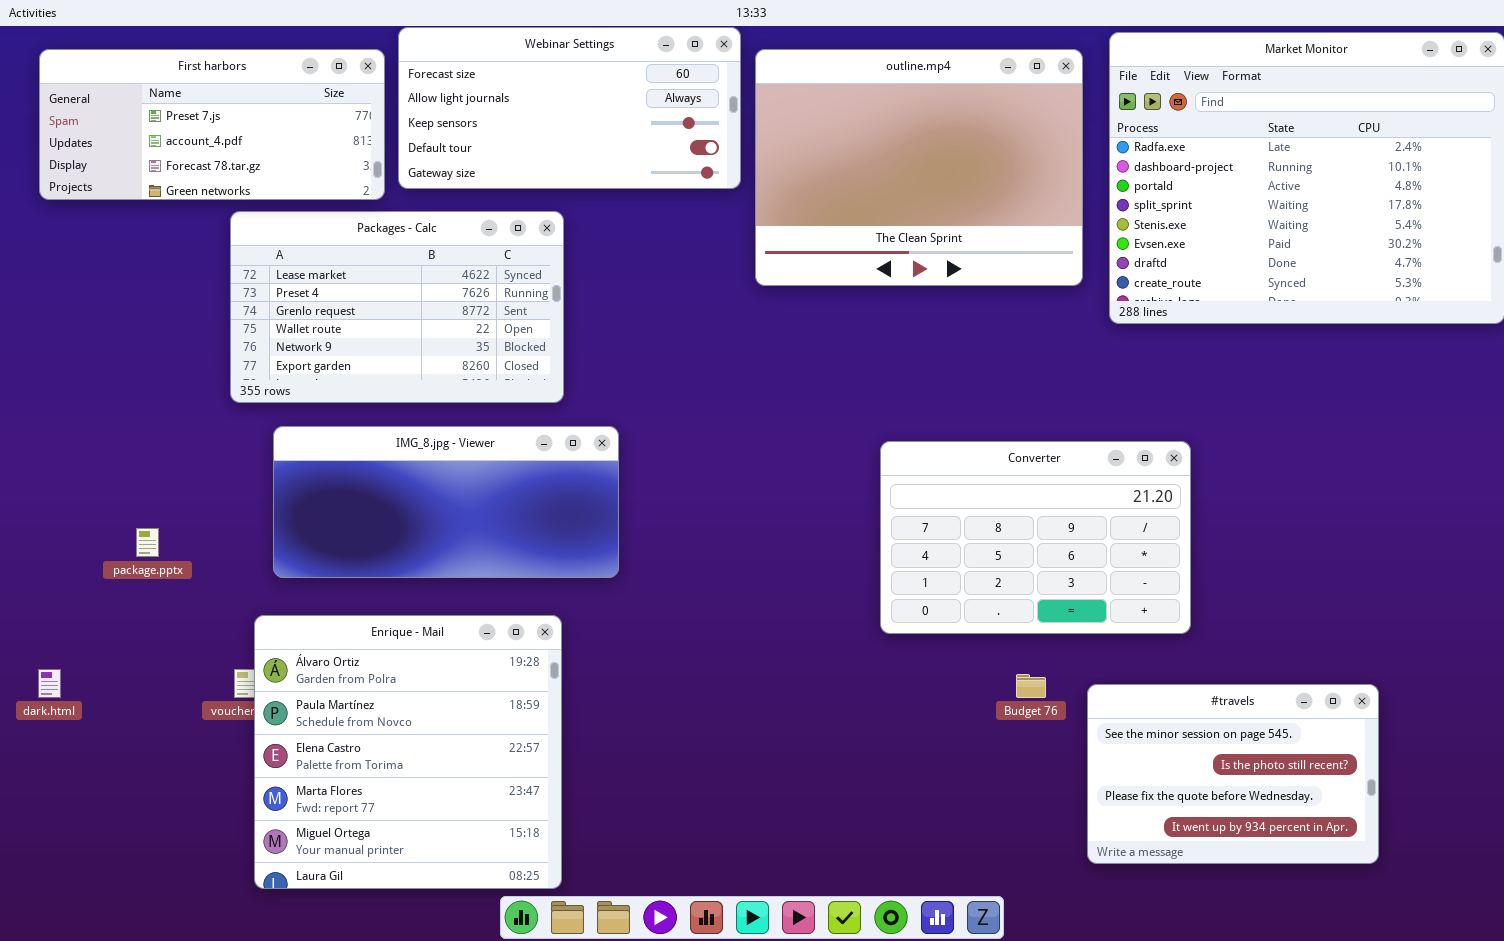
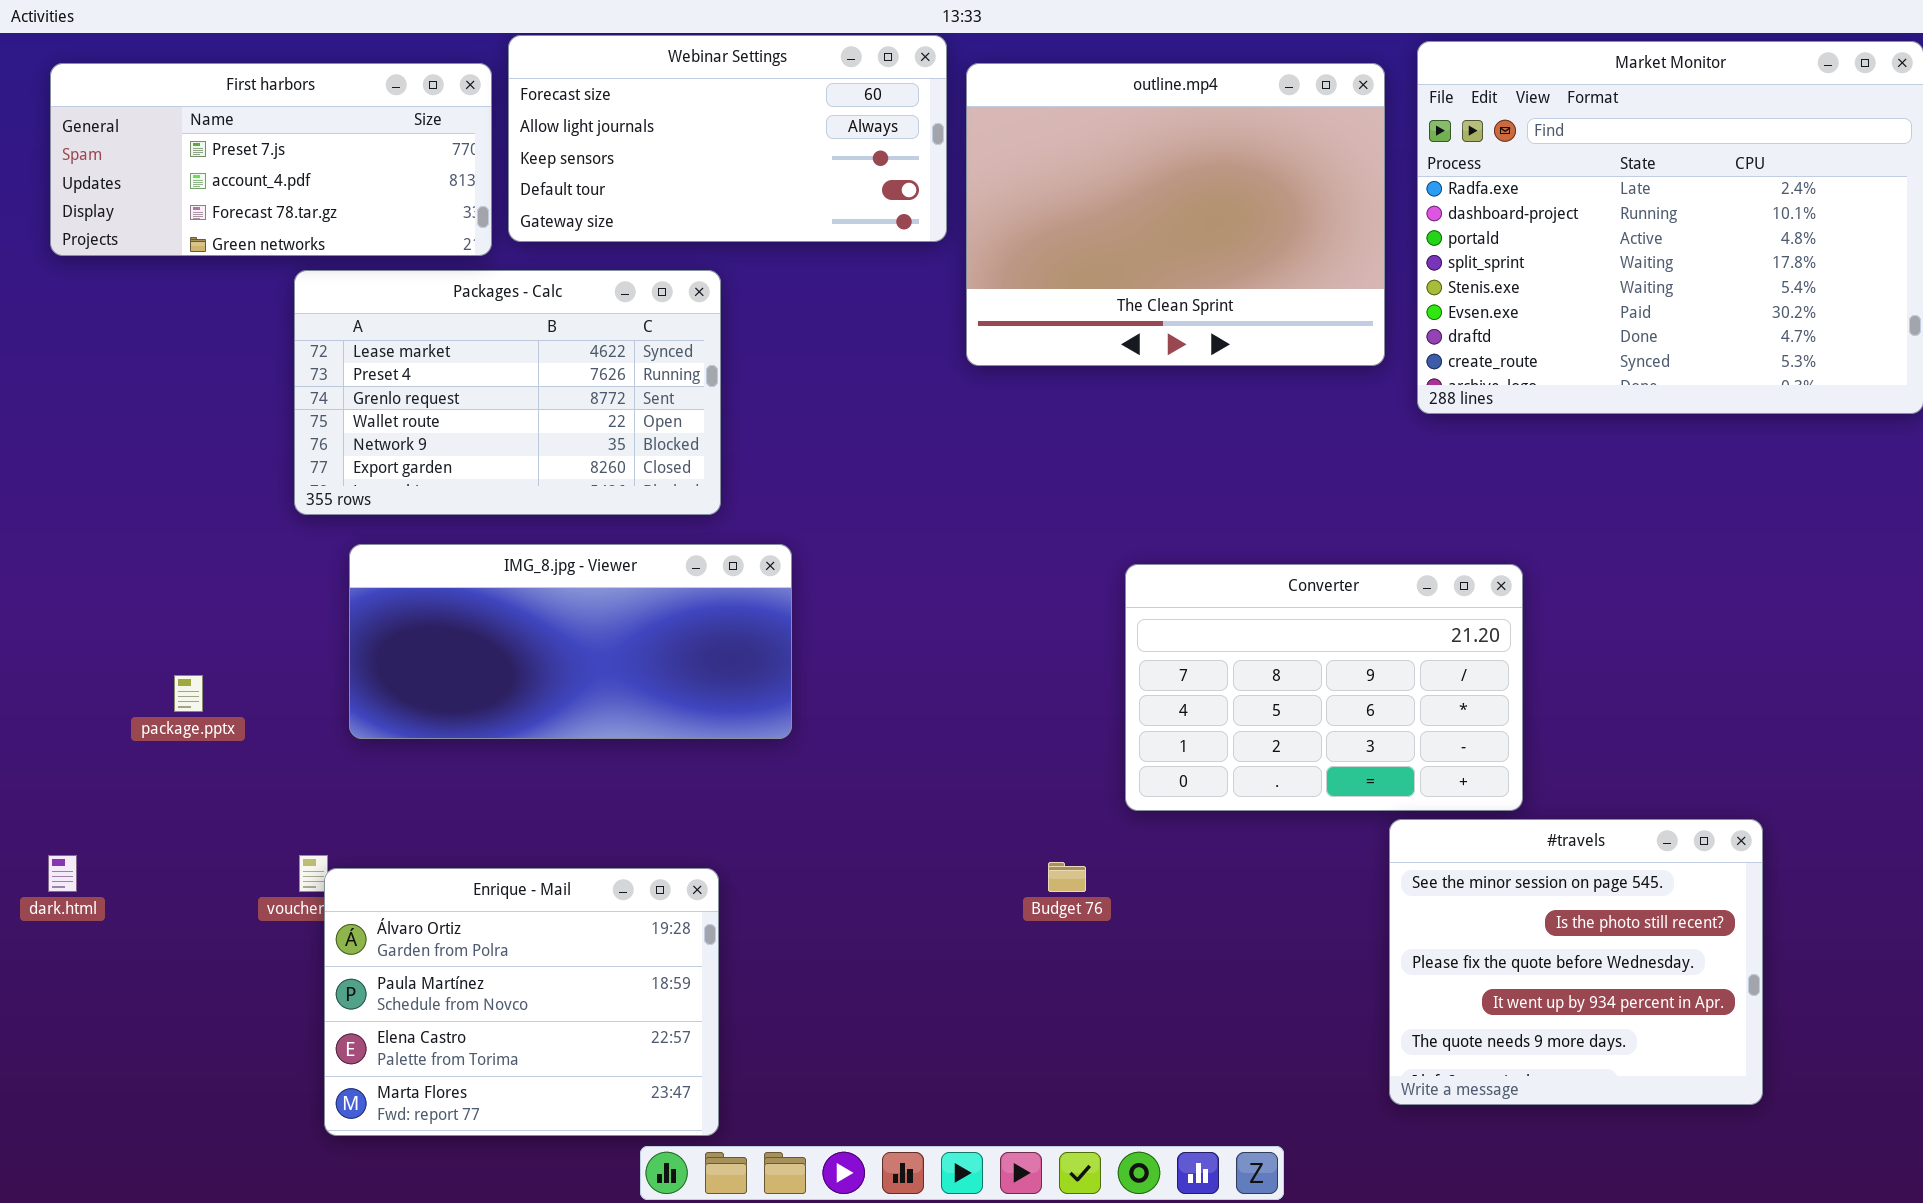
Enrique - Mail: [254,615,562,889] -> [324,868,719,1136], resized
Budget 76: [1016,674,1046,698] -> [1048,862,1086,892], moved
#travels: [1087,684,1379,864] -> [1389,819,1763,1105], resized

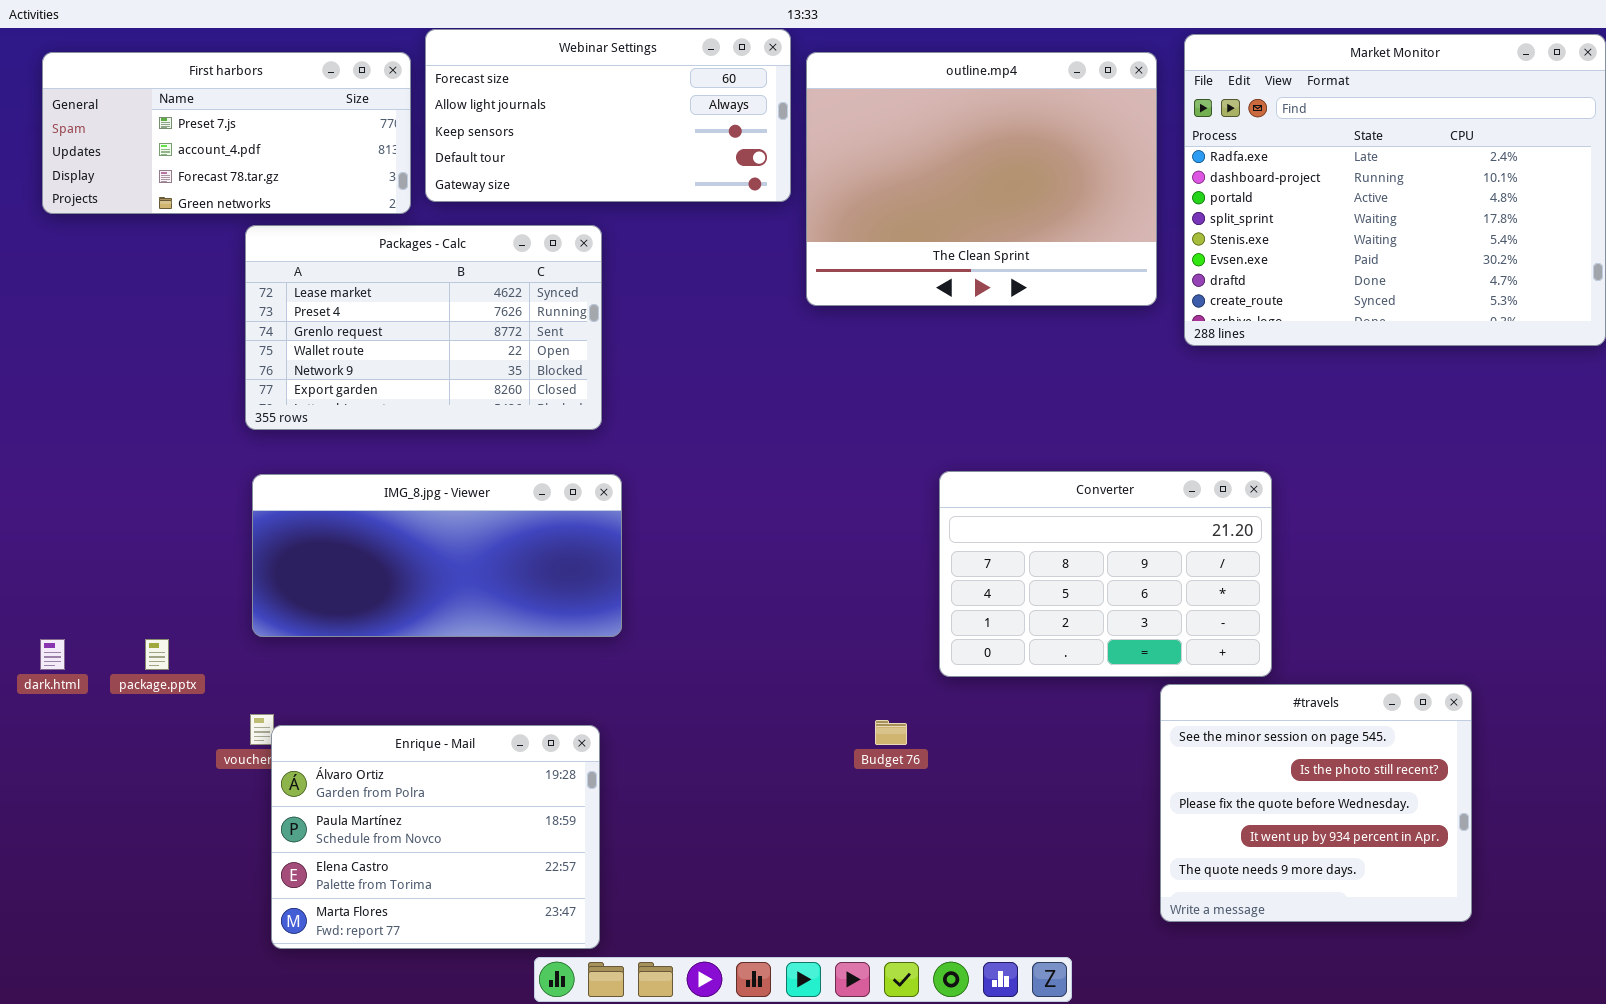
IMG_8.jpg - Viewer: [349,544,792,739] -> [252,474,622,637], moved
package.pptx: [174,675,203,712] -> [145,639,169,670], moved
dark.html: [48,855,77,892] -> [40,639,65,670], moved

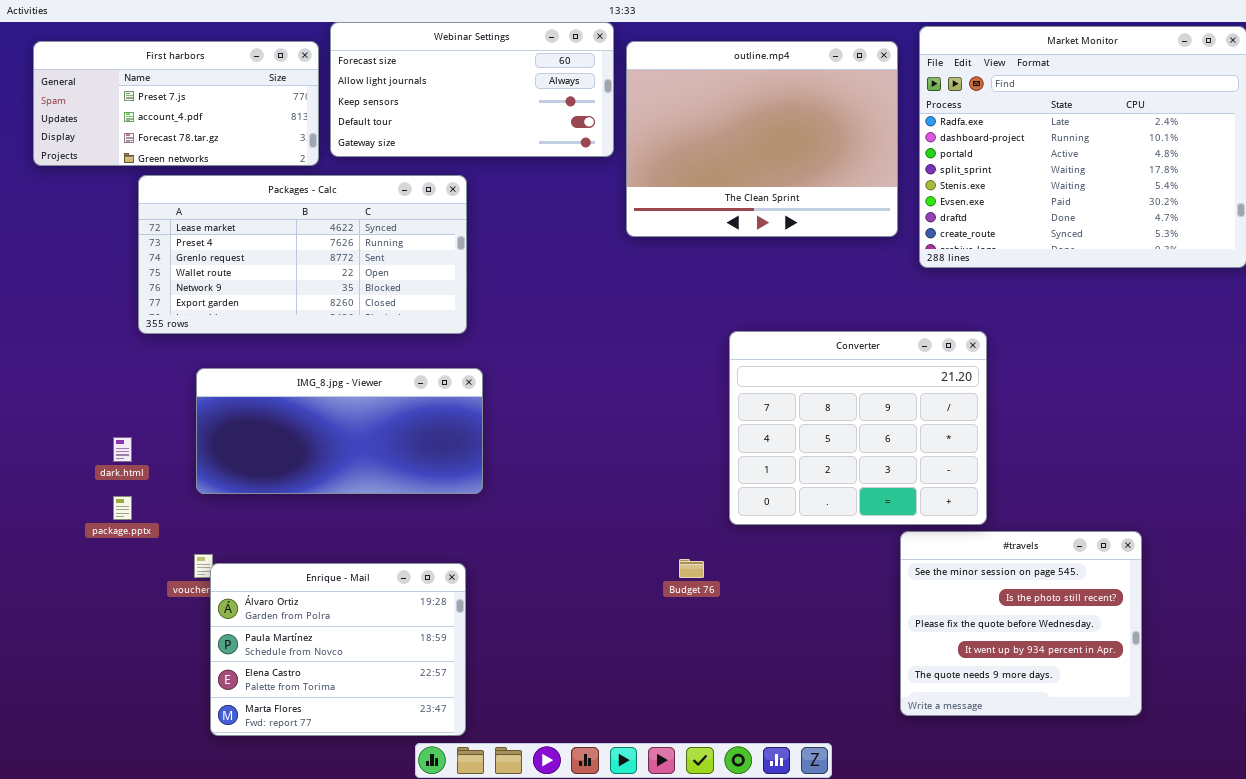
Packages - Calc: [245,225,602,430] -> [138,175,467,334], resized
Converter: [939,471,1272,677] -> [729,331,987,525], resized
dark.html: [40,639,65,670] -> [113,437,132,462], moved

